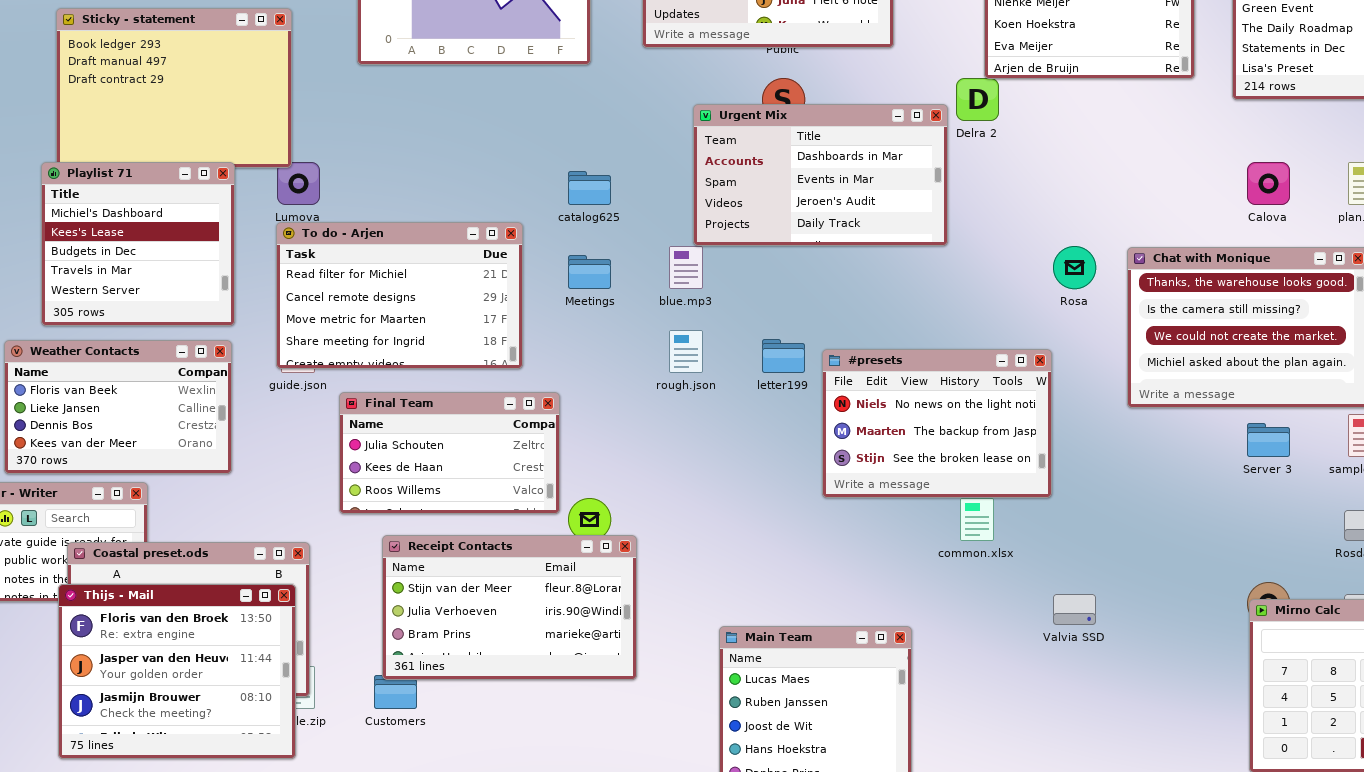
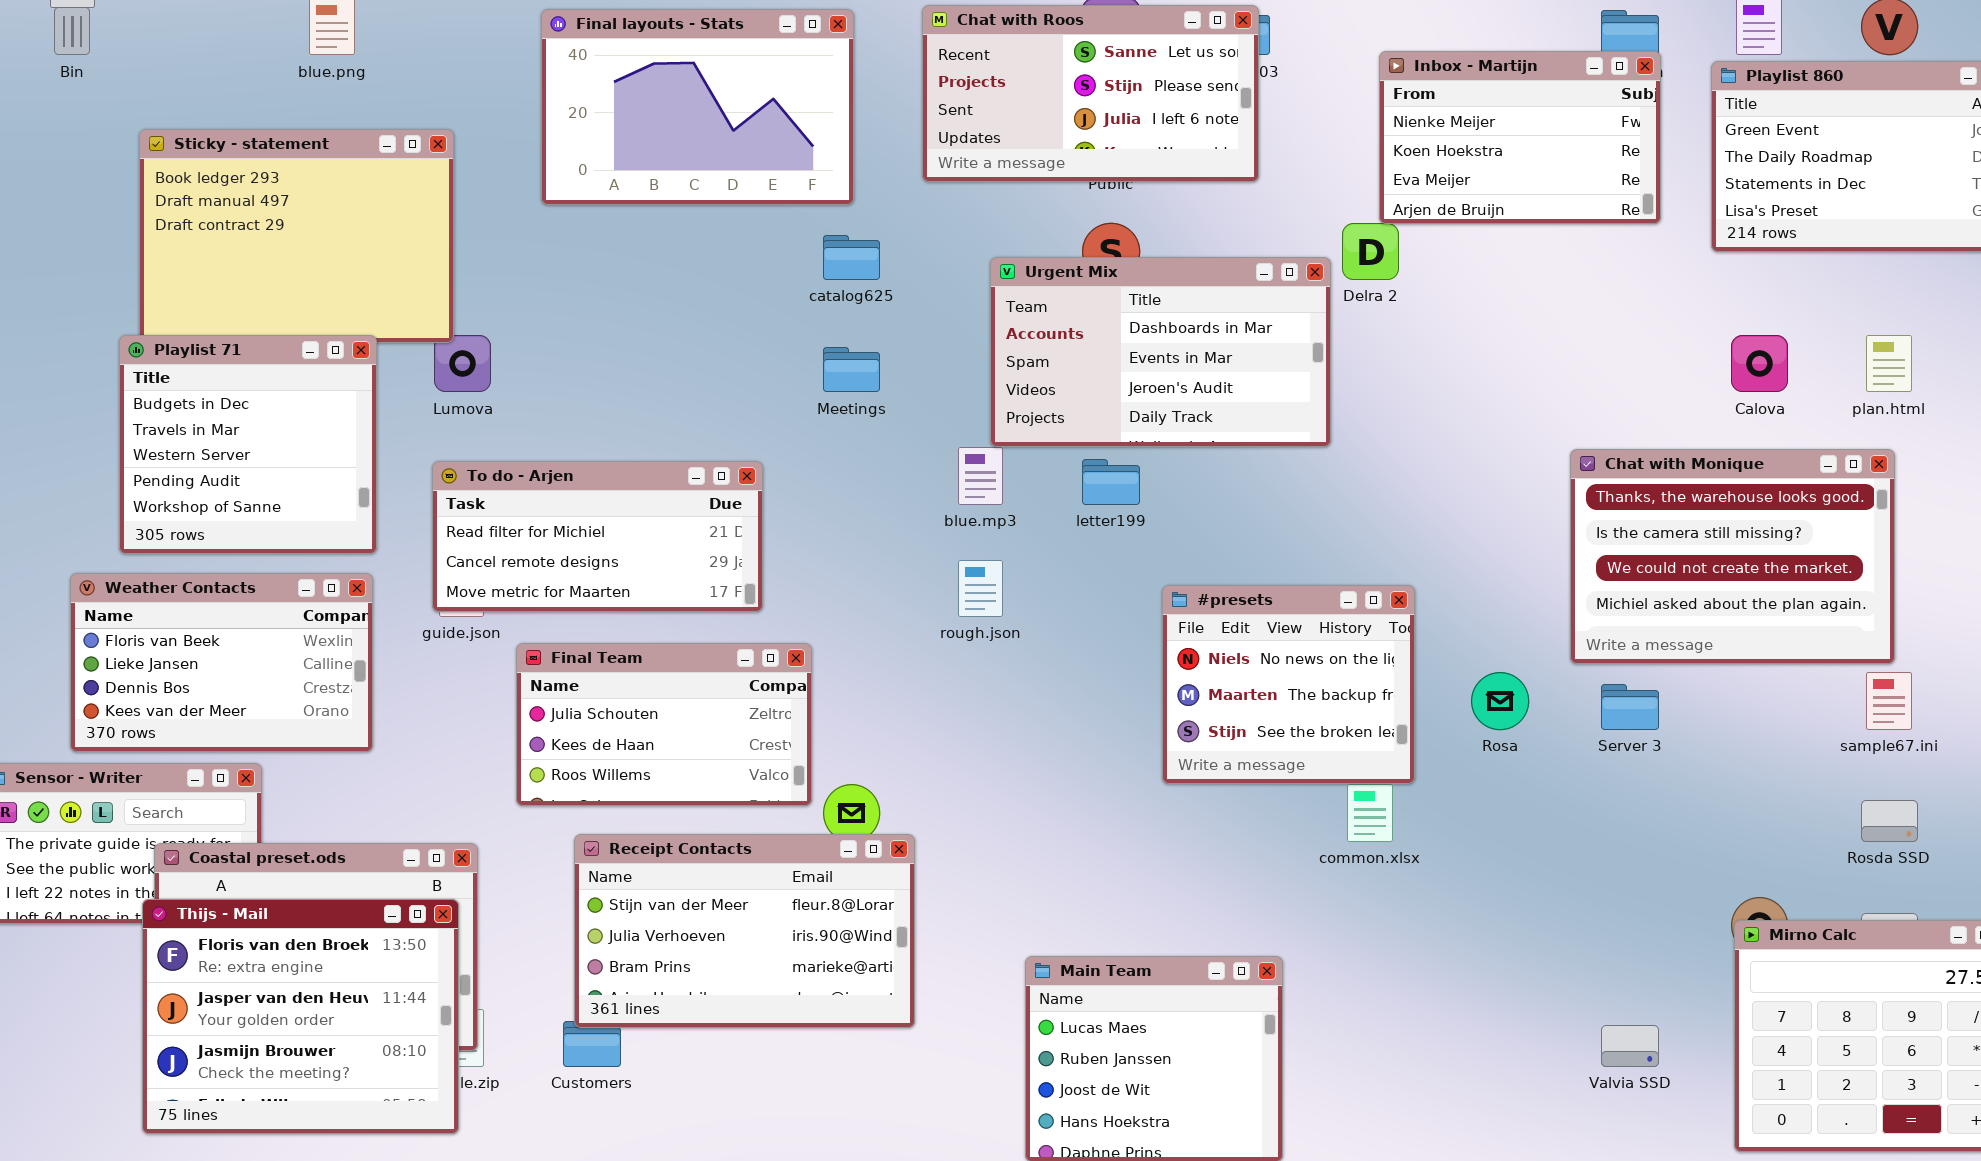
Playlist 71: [41,162,235,326] -> [119,335,377,554], scrolled down 2 rows
catalog625: [568,171,611,205] -> [823,235,880,280], moved
To do - Arjen: [276,222,523,369] -> [432,461,763,612], resized
Rosa: [1053,246,1096,289] -> [1471,672,1529,730], moved
Meetings: [568,255,611,289] -> [823,347,880,392], moved
letter199: [762,339,805,373] -> [1082,459,1140,505], moved
#presets: [822,349,1052,498] -> [1162,585,1415,784], resized
Server 3: [1247,423,1290,457] -> [1601,684,1659,730], moved
Valvia SSD: [1053,594,1096,625] -> [1601,1025,1659,1067], moved

